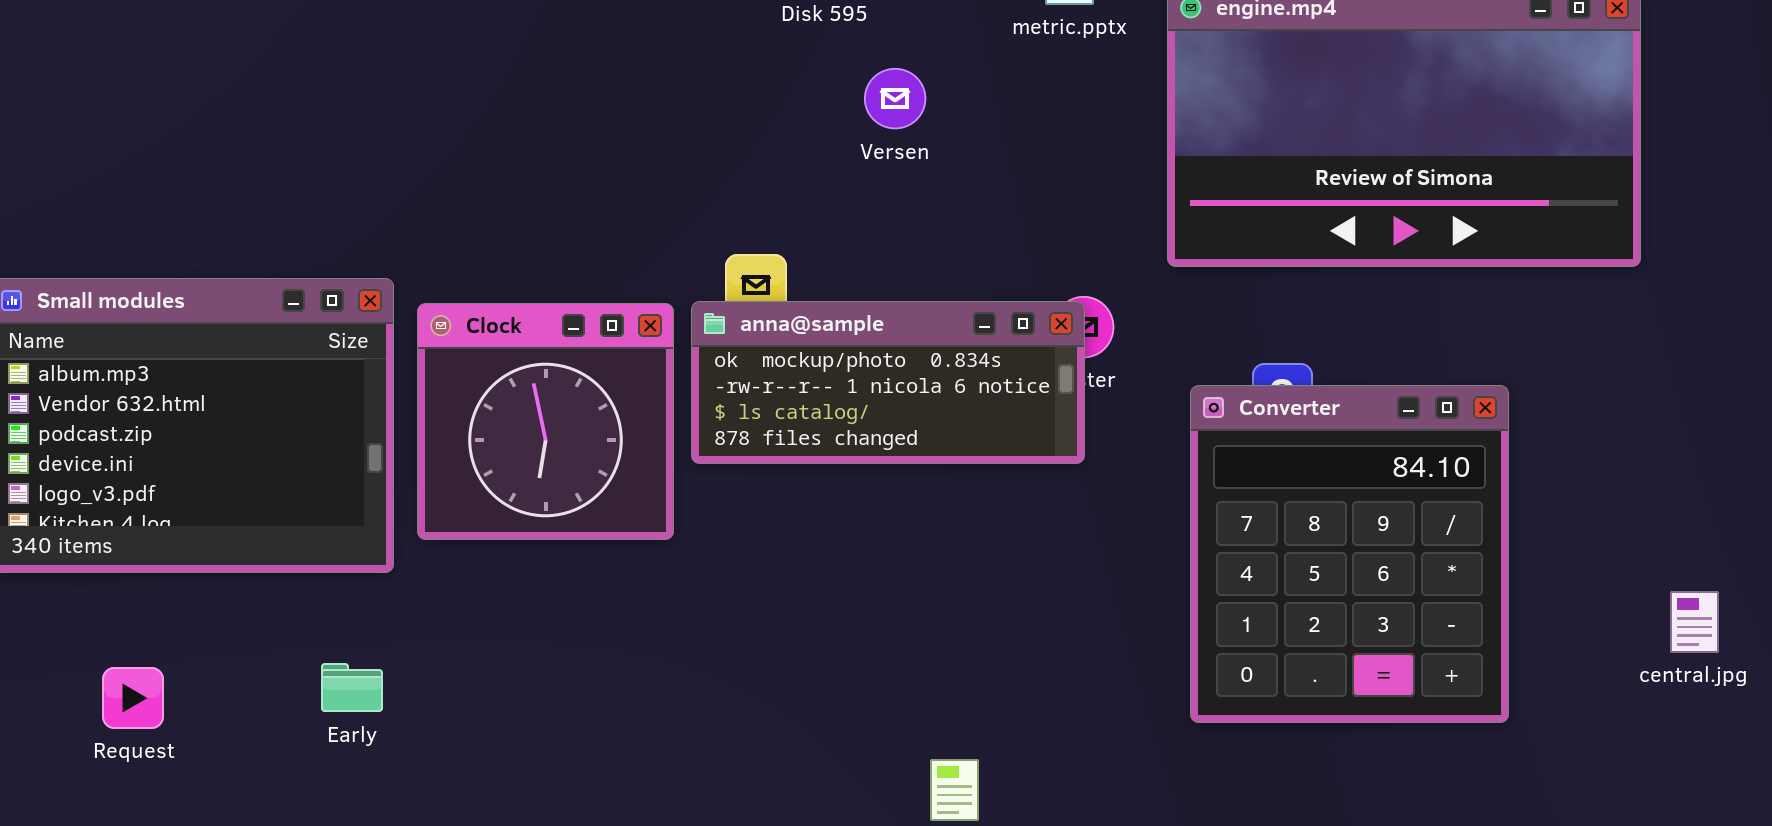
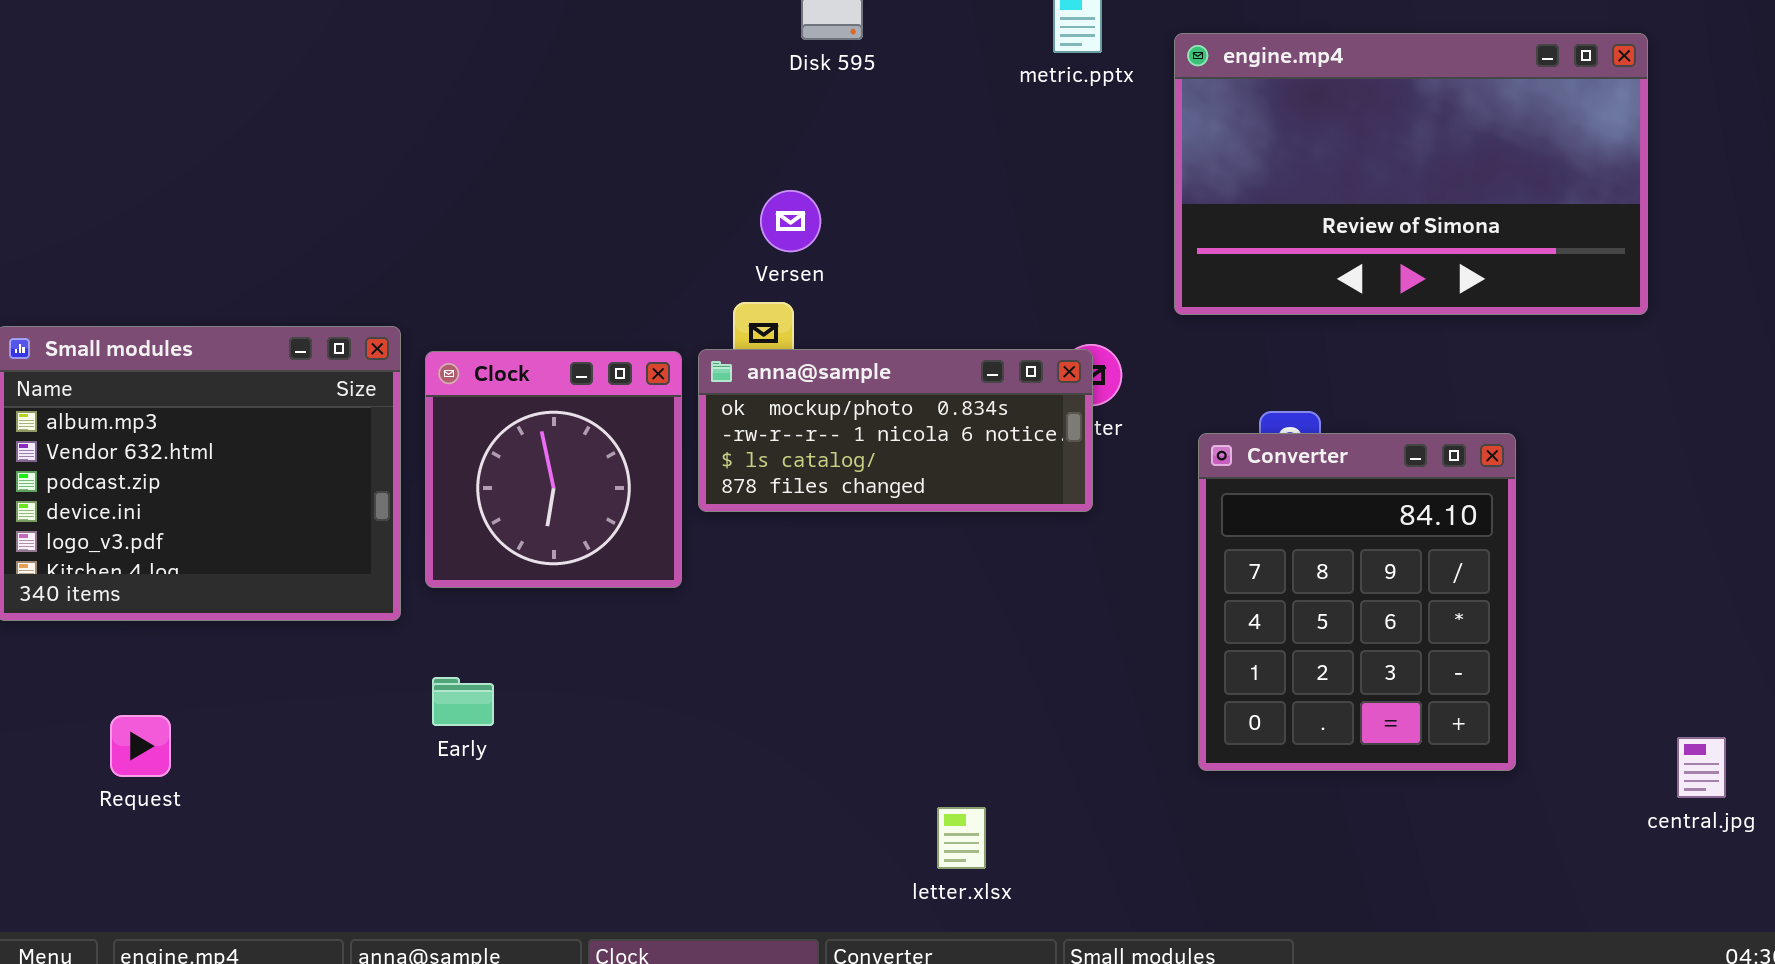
Versen: [864,68,926,129] -> [760,190,821,252], moved
central.jpg: [1670,591,1719,653] -> [1677,737,1726,798], moved
Early: [321,663,383,712] -> [432,677,494,726], moved

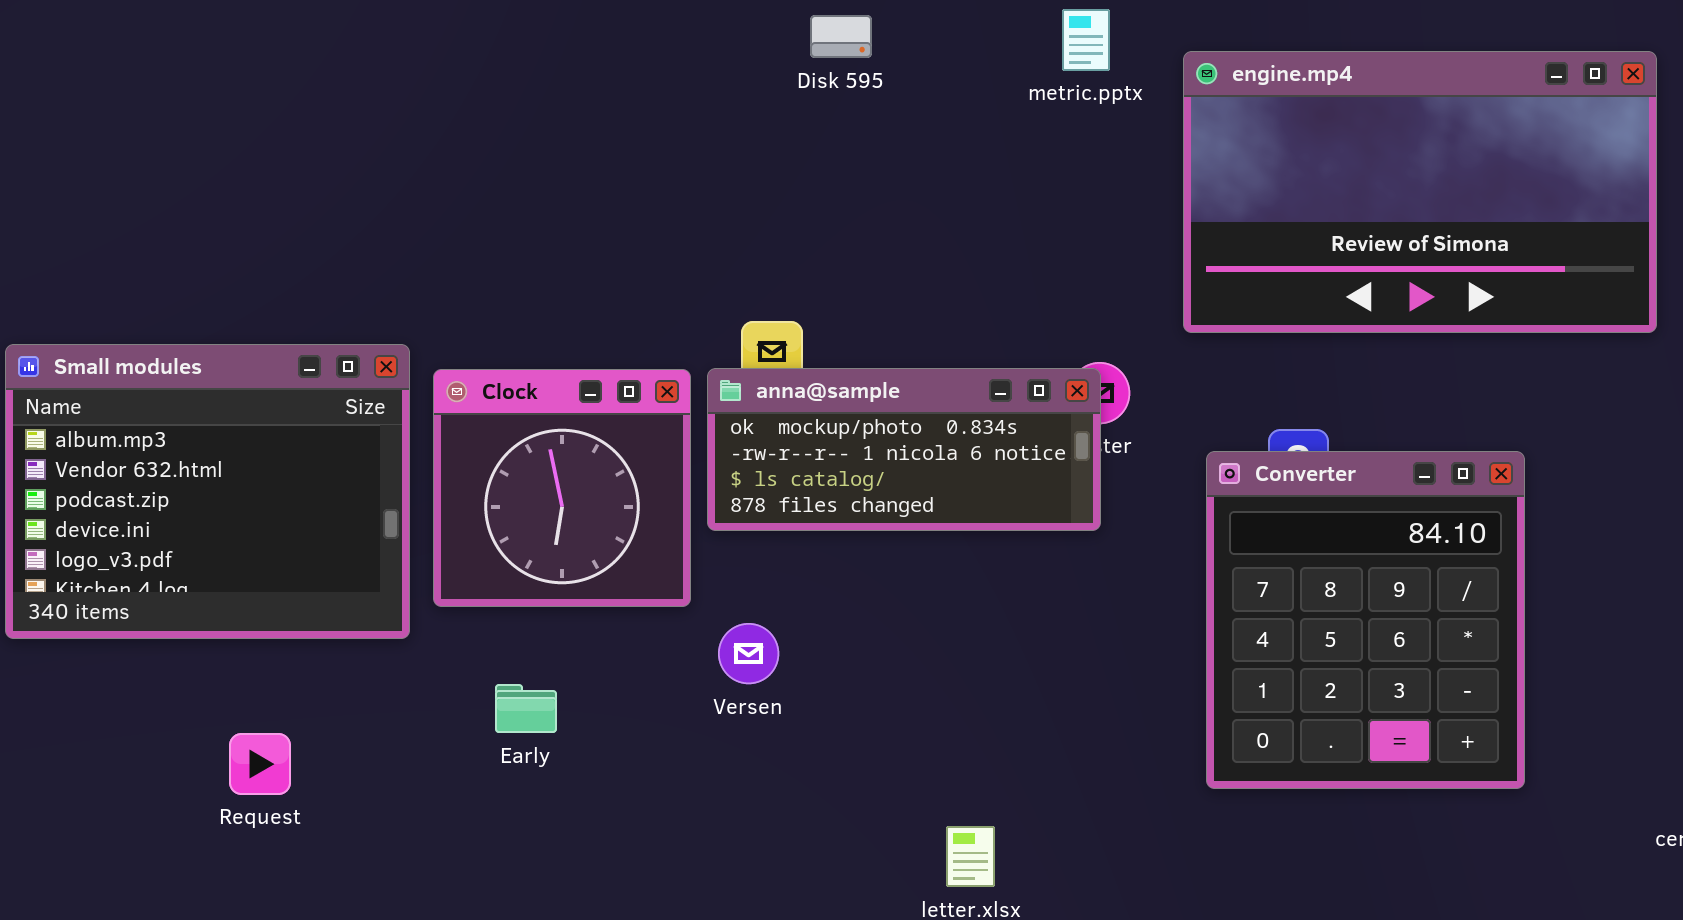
Versen: [760,190,821,252] -> [718,623,779,684], moved
Early: [432,677,494,726] -> [495,684,557,733], moved
Request: [110,715,171,777] -> [229,733,291,795], moved

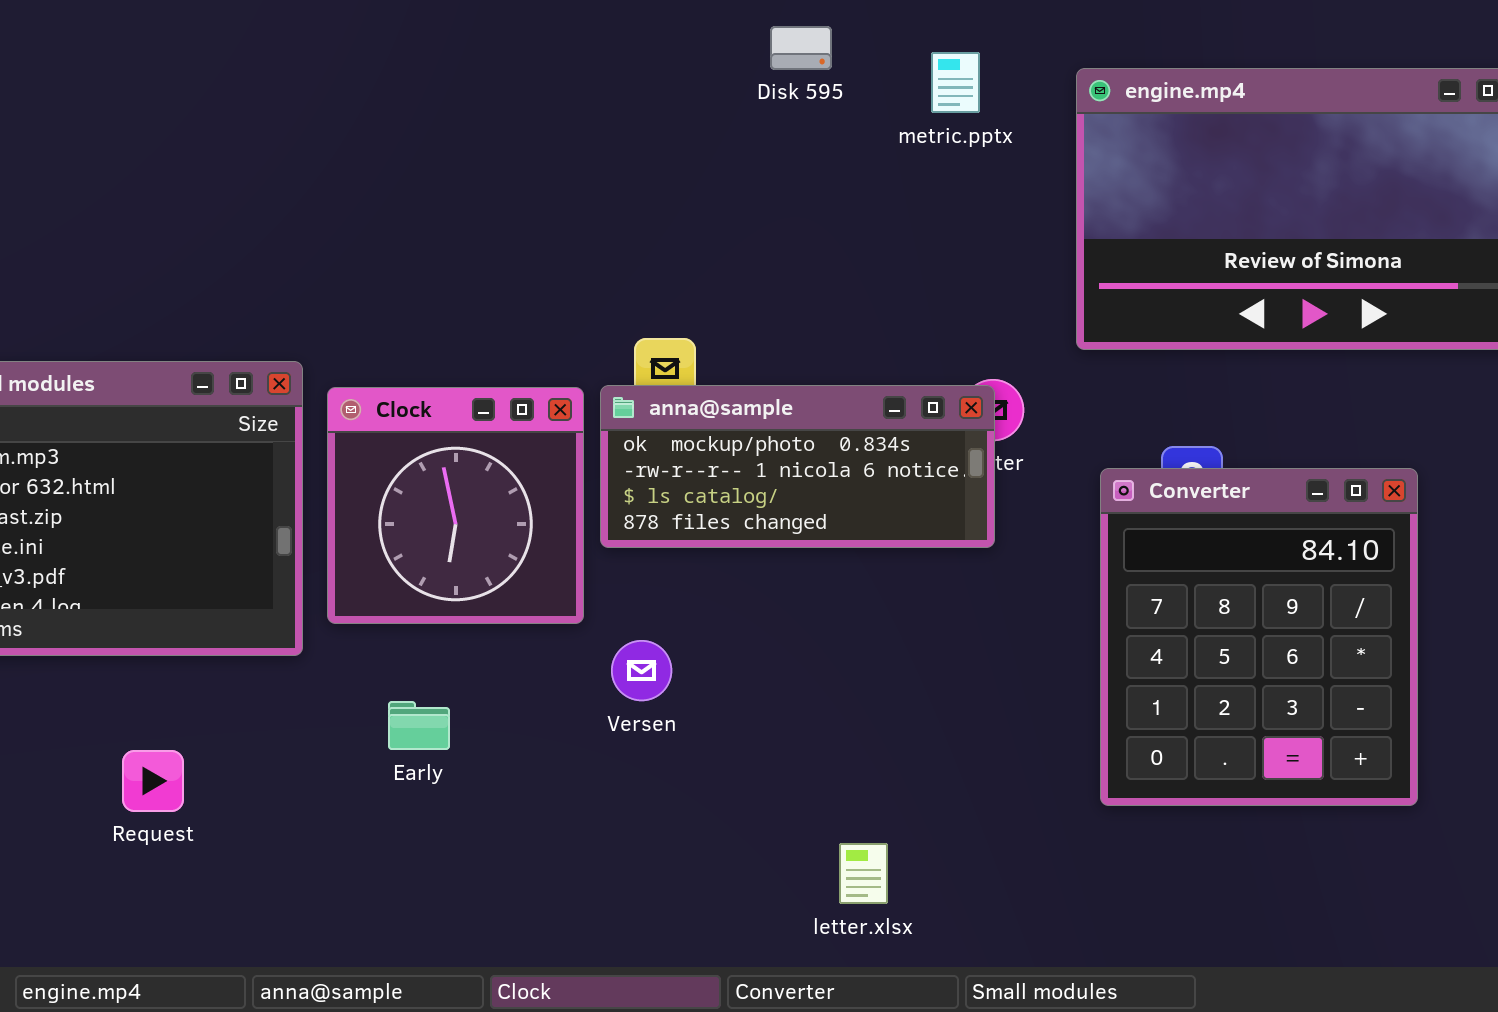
metric.pptx: [1062,9,1110,71] -> [931,52,980,113], moved
Disk 595: [810,15,872,58] -> [770,26,832,70], moved

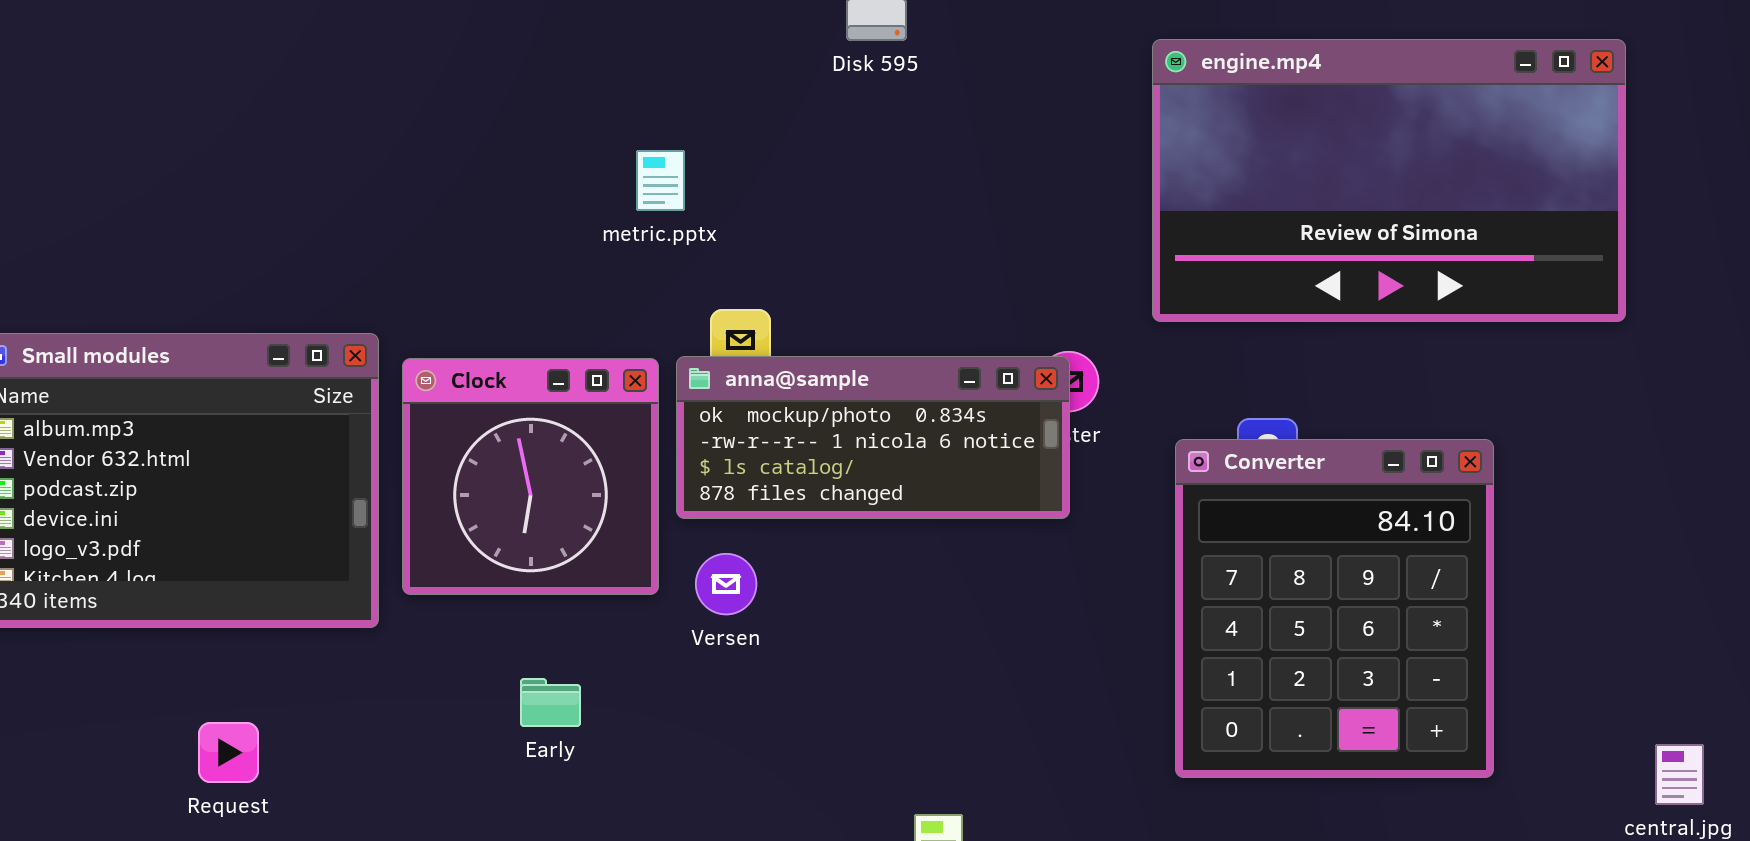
metric.pptx: [931,52,980,113] -> [636,150,685,211], moved
Versen: [611,640,672,701] -> [695,553,757,615], moved
Early: [388,701,450,750] -> [520,678,581,727], moved

